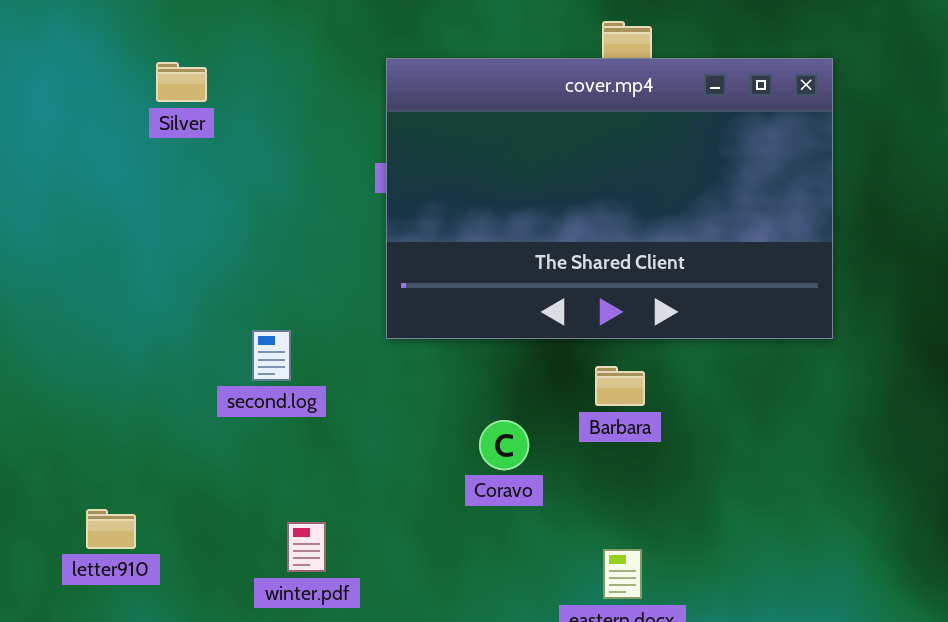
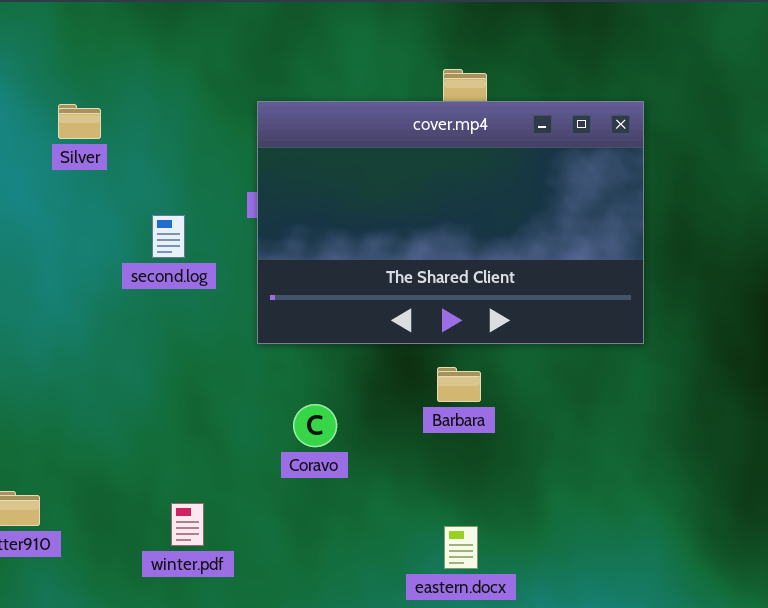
second.log: [252,330,291,381] -> [152,215,185,258], moved
Coravo: [479,420,529,470] -> [293,404,337,447], moved

